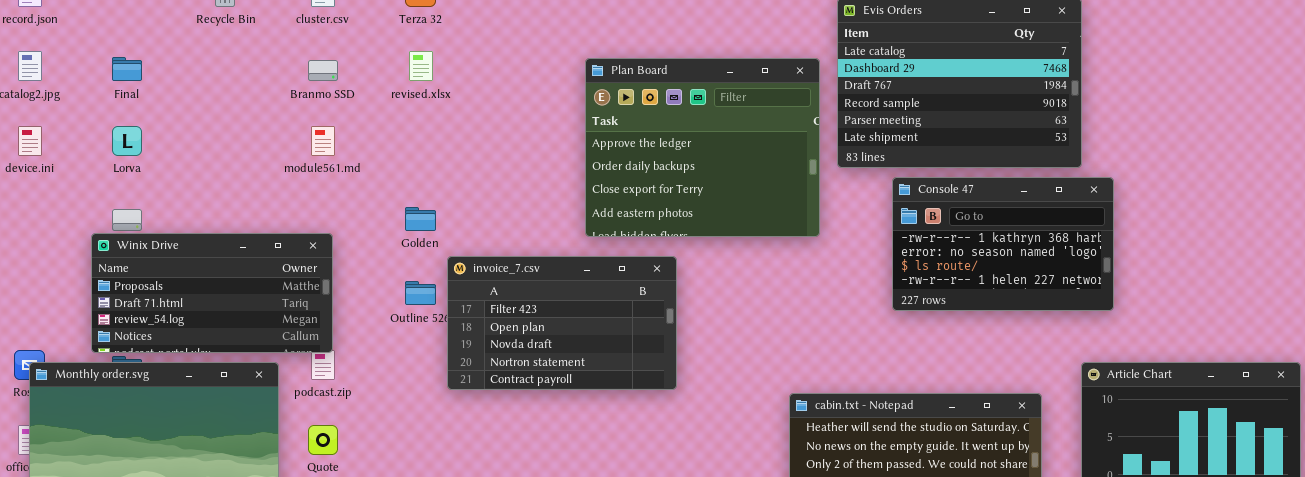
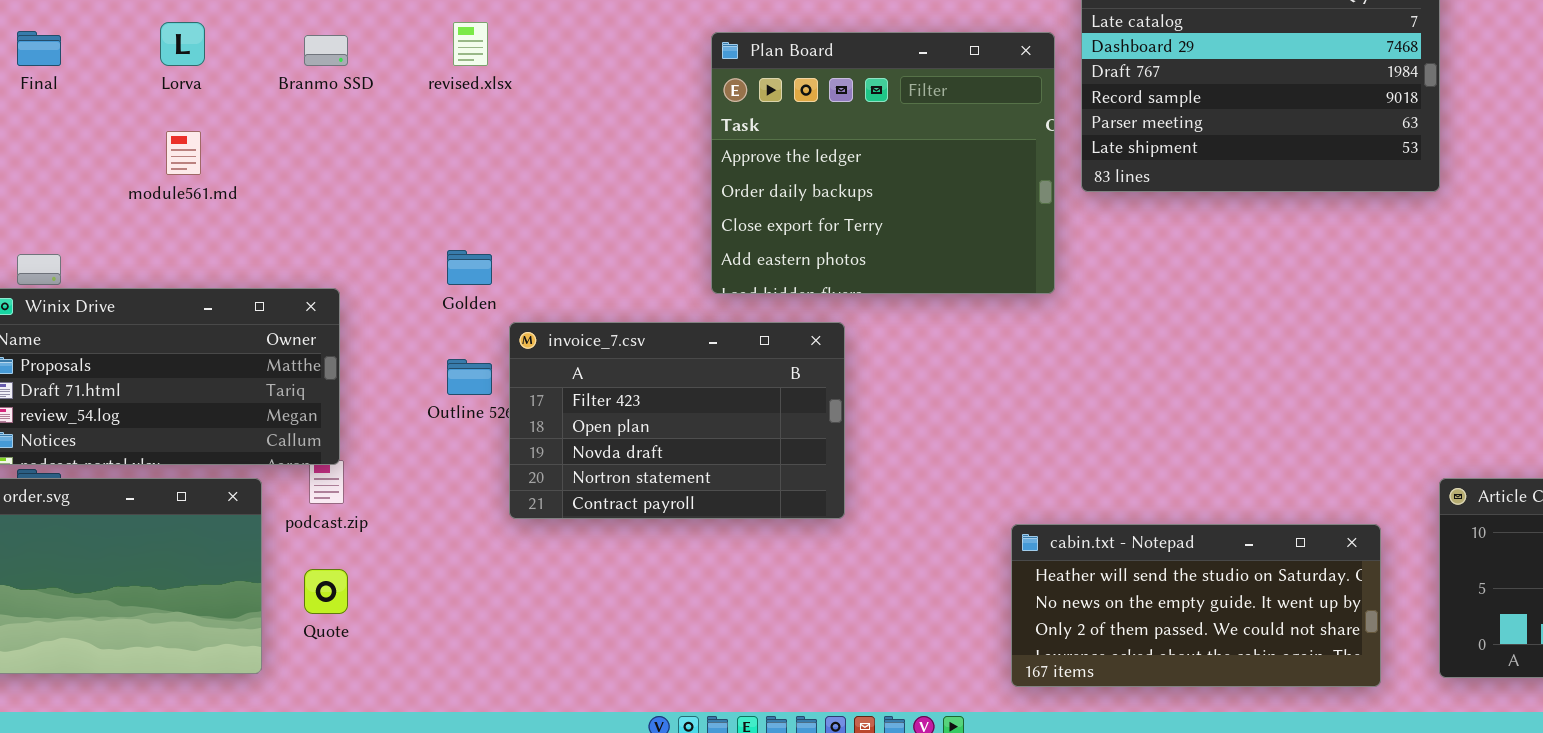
Lorva: [112,126,142,156] -> [160,22,205,66], moved
module561.md: [311,126,335,156] -> [166,131,201,175], moved
Console 47: [892,177,1114,311] -> none, closed

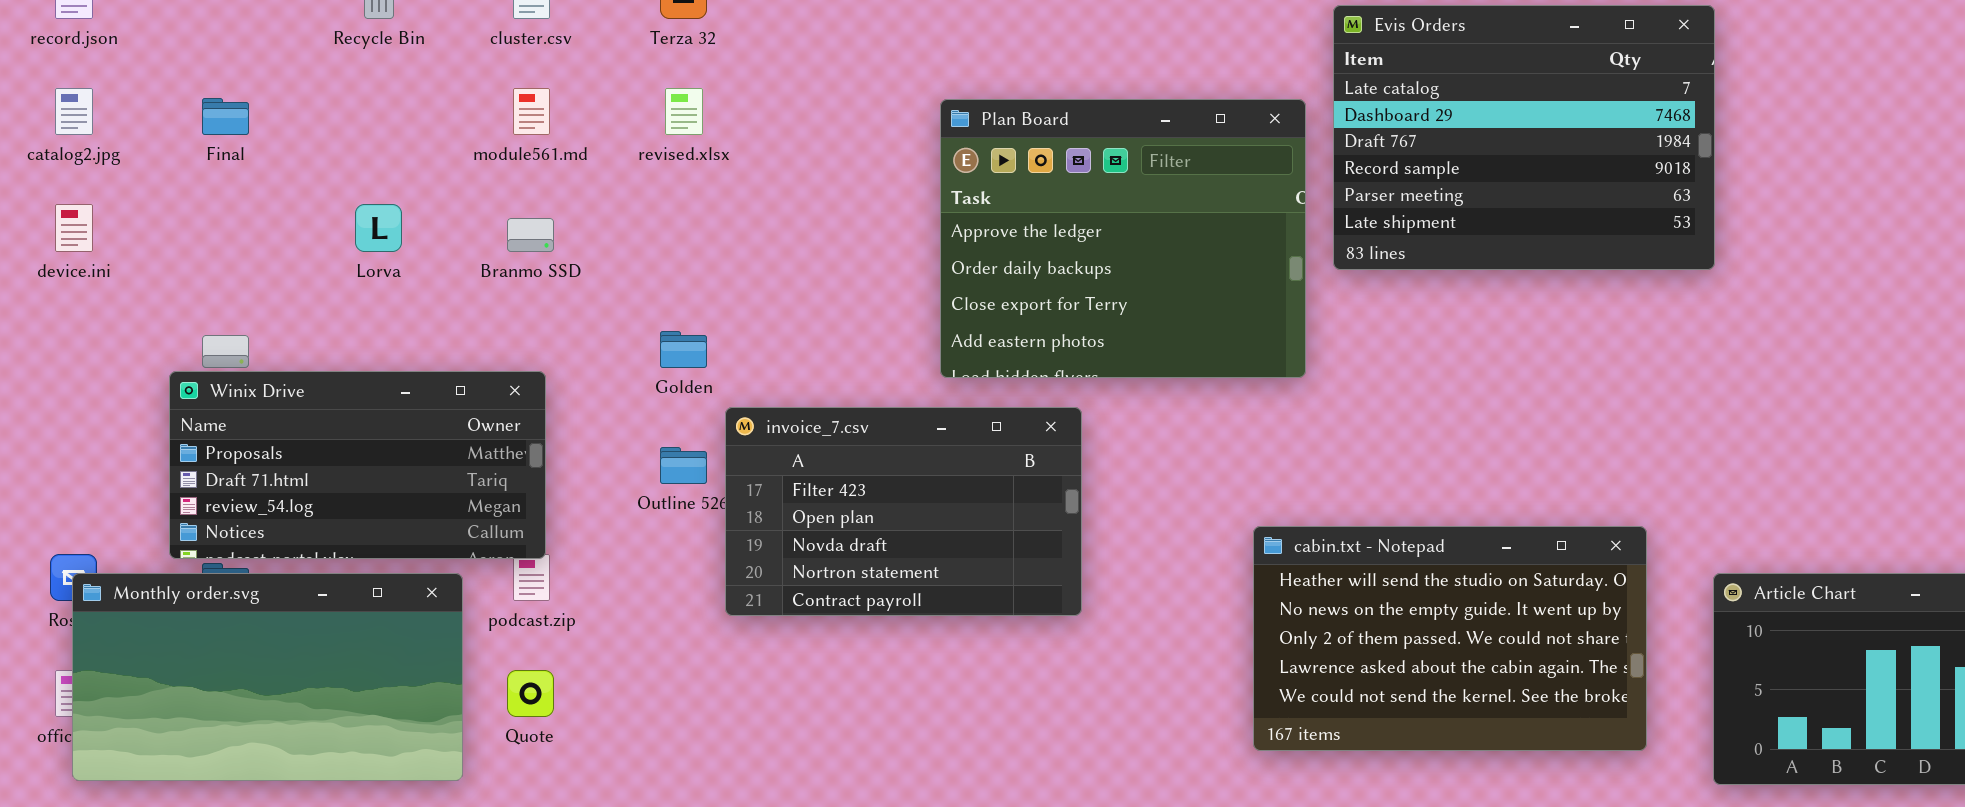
Lorva: [160,22,205,66] -> [355,204,402,252], moved
Branmo SSD: [304,35,348,66] -> [507,218,554,252], moved
module561.md: [166,131,201,175] -> [513,88,550,135], moved
cabin.txt - Notepad: [1011,524,1381,687] -> [1253,526,1647,751], moved, resized

